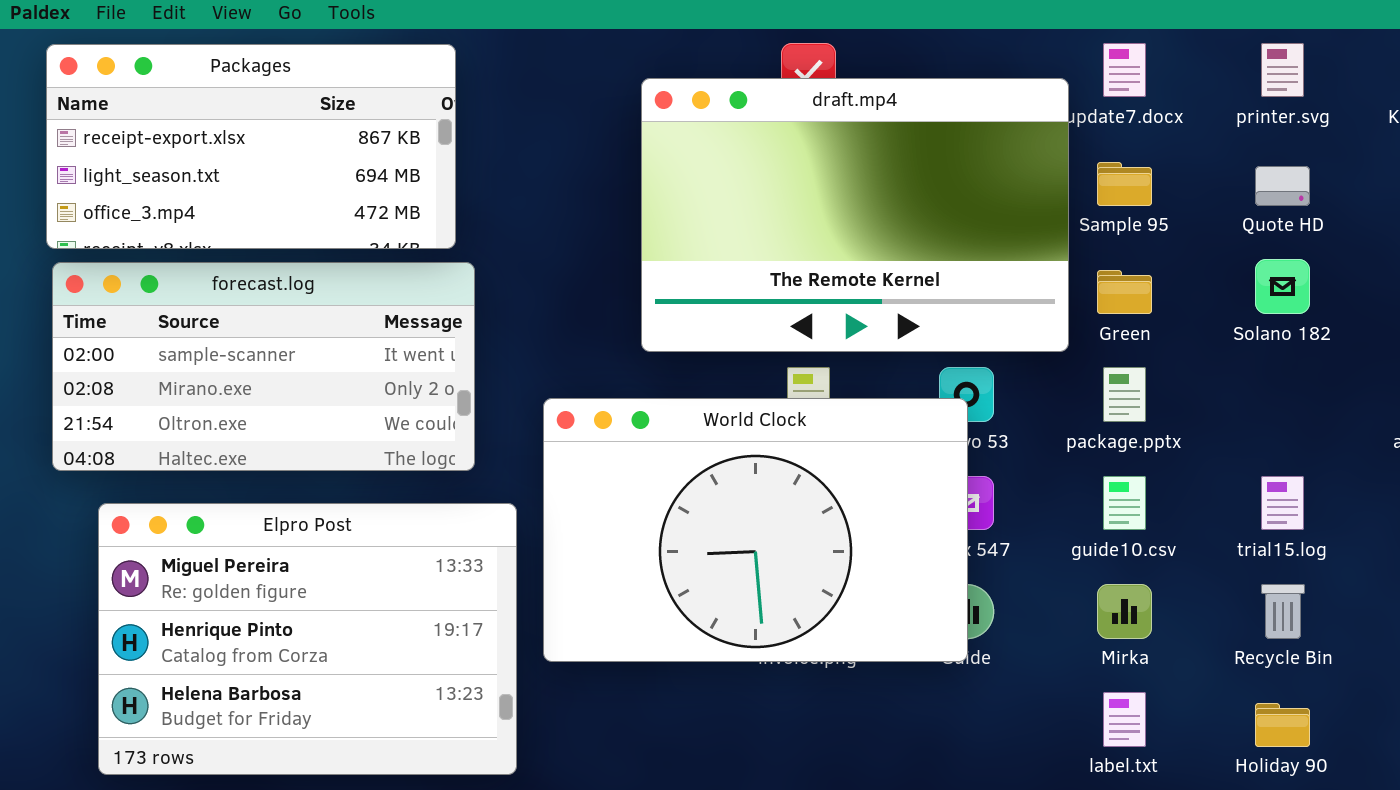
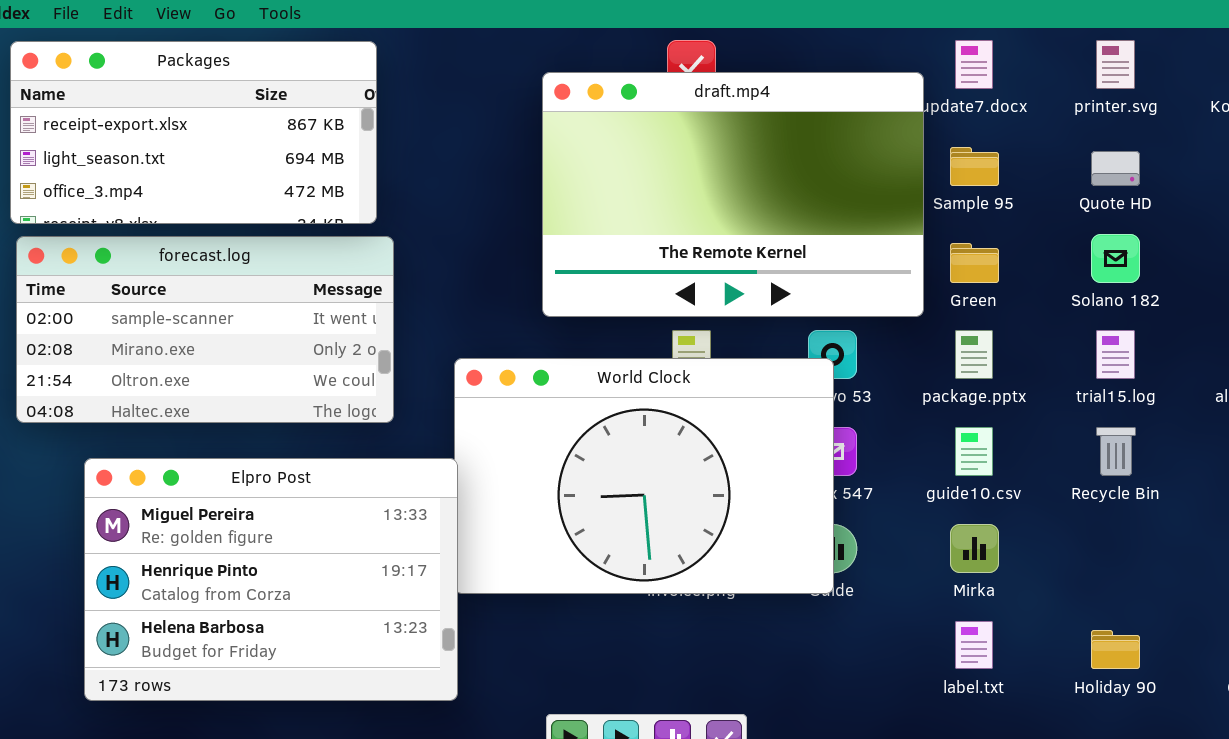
trial15.log: [1261,476,1304,530] -> [1096,330,1135,379], moved
Elpro Post: [98,503,517,775] -> [84,458,458,701], moved
Recycle Bin: [1261,584,1305,639] -> [1096,427,1136,476], moved

